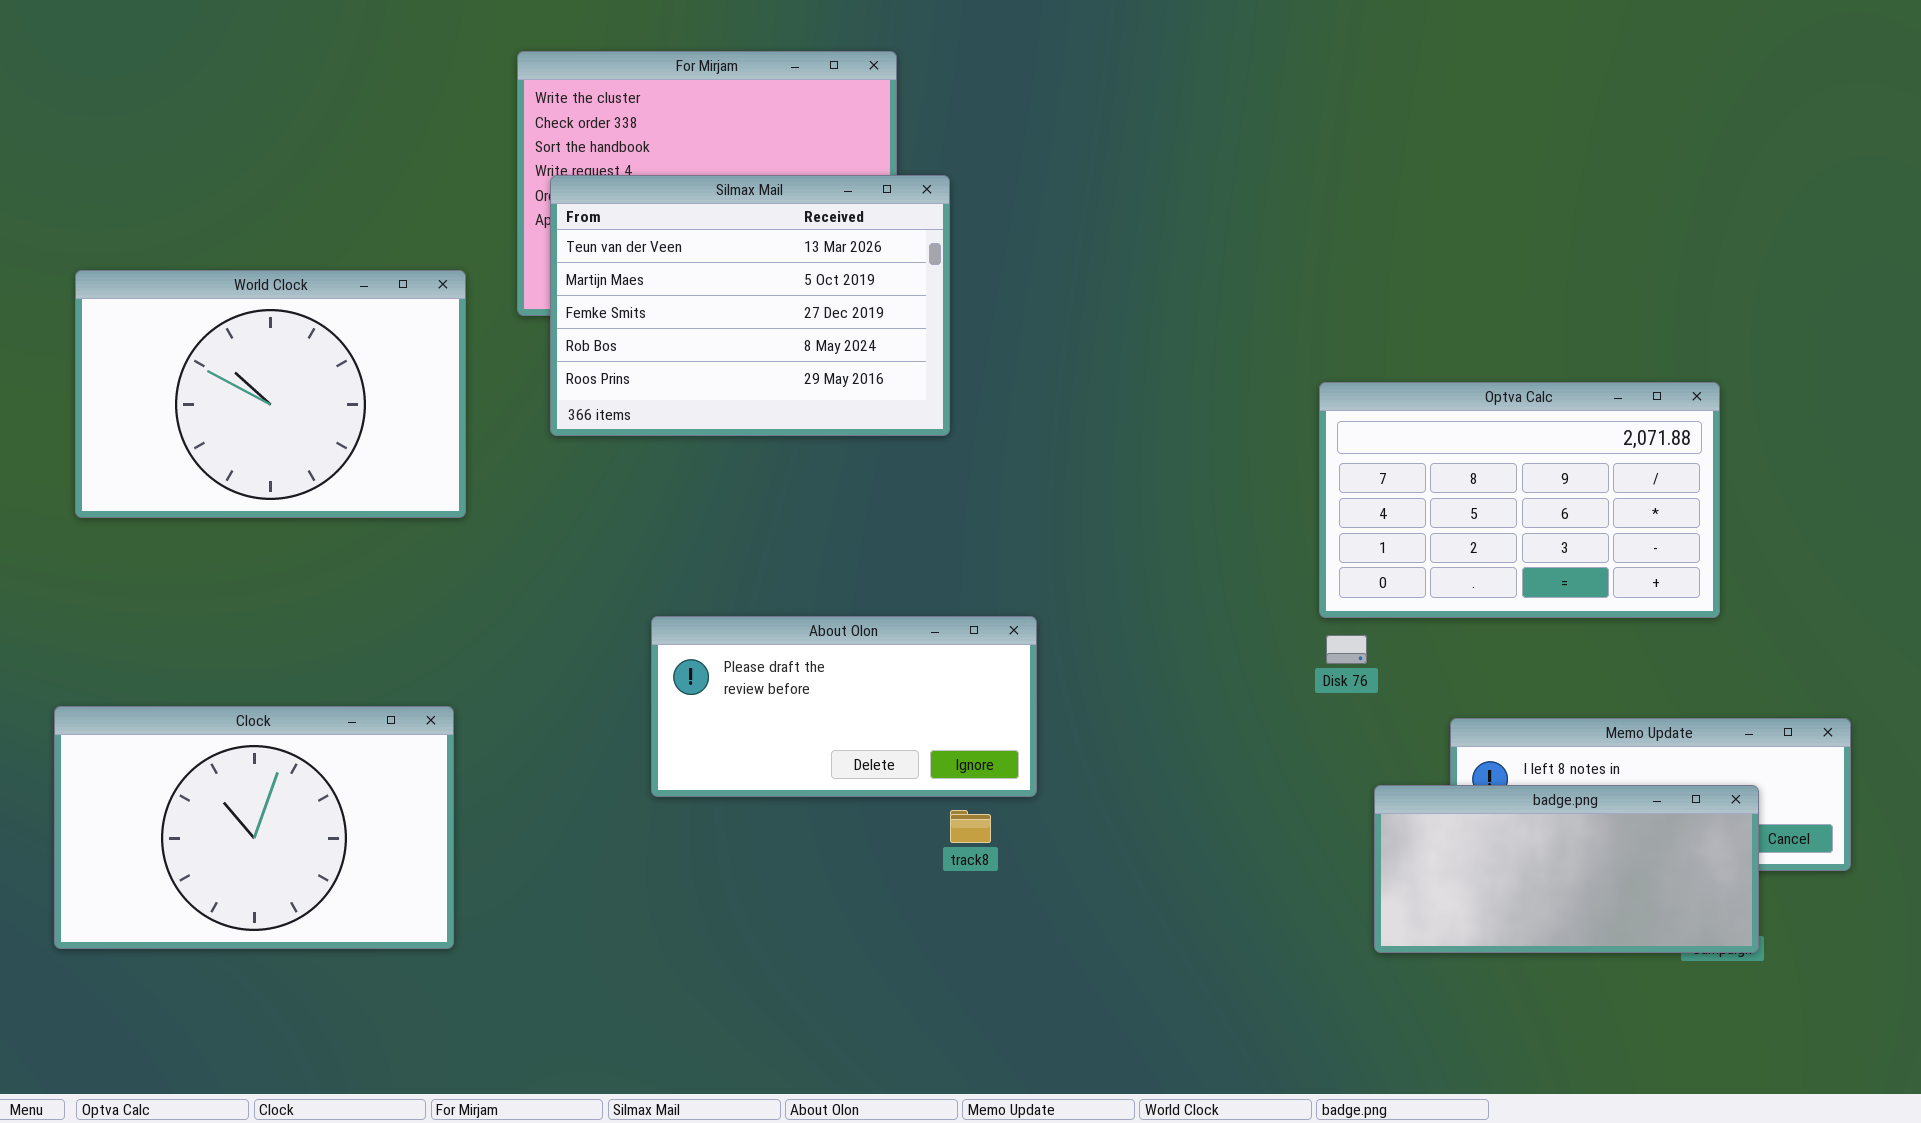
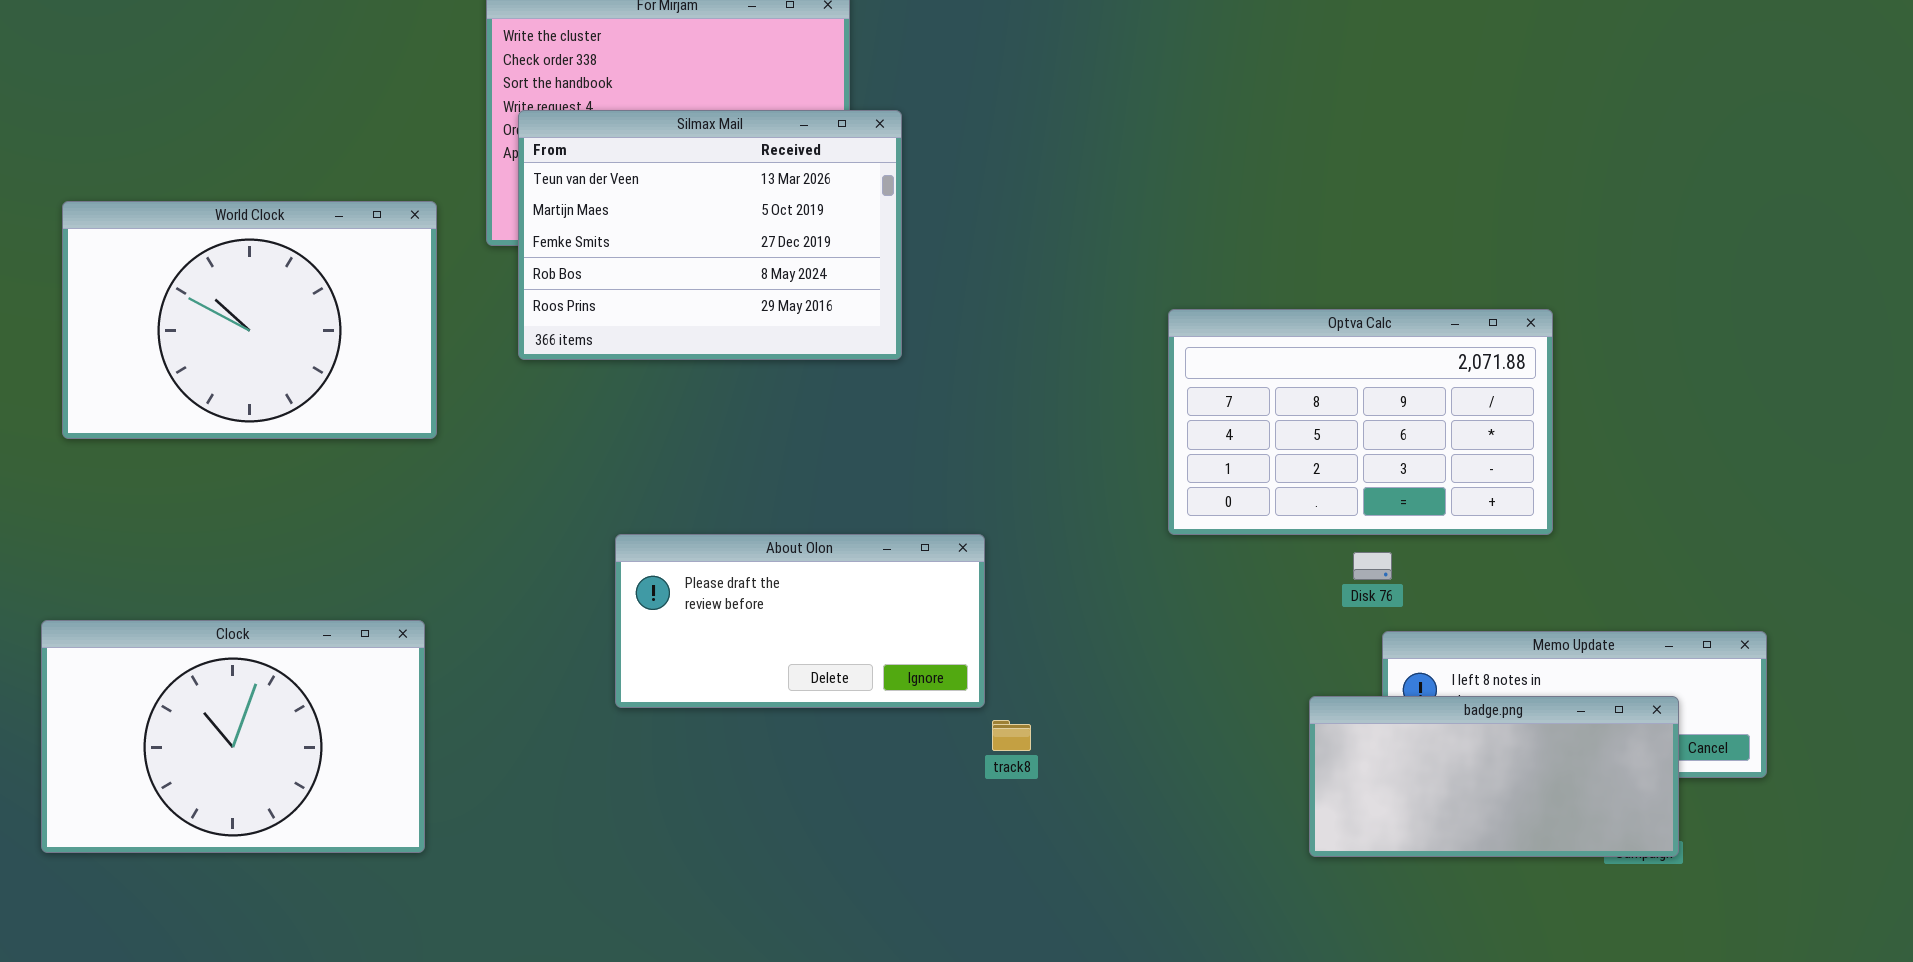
Optva Calc: [1319,382,1720,618] -> [1168,309,1553,535], moved
Disk 76: [1326,635,1367,664] -> [1353,552,1392,580], moved
track8: [950,810,991,843] -> [992,720,1031,751], moved

